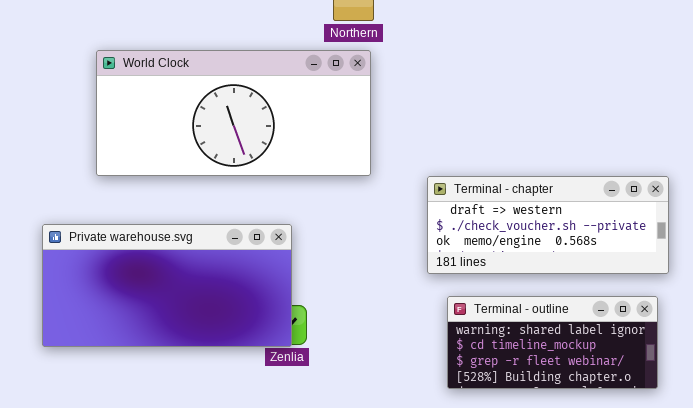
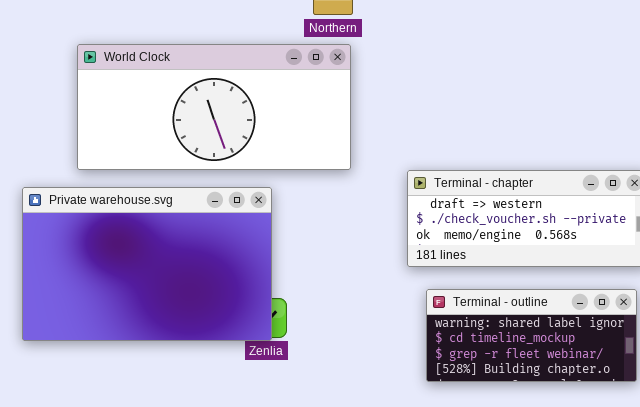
Private warehouse.svg: [42,224,292,347] -> [22,187,272,341], resized

